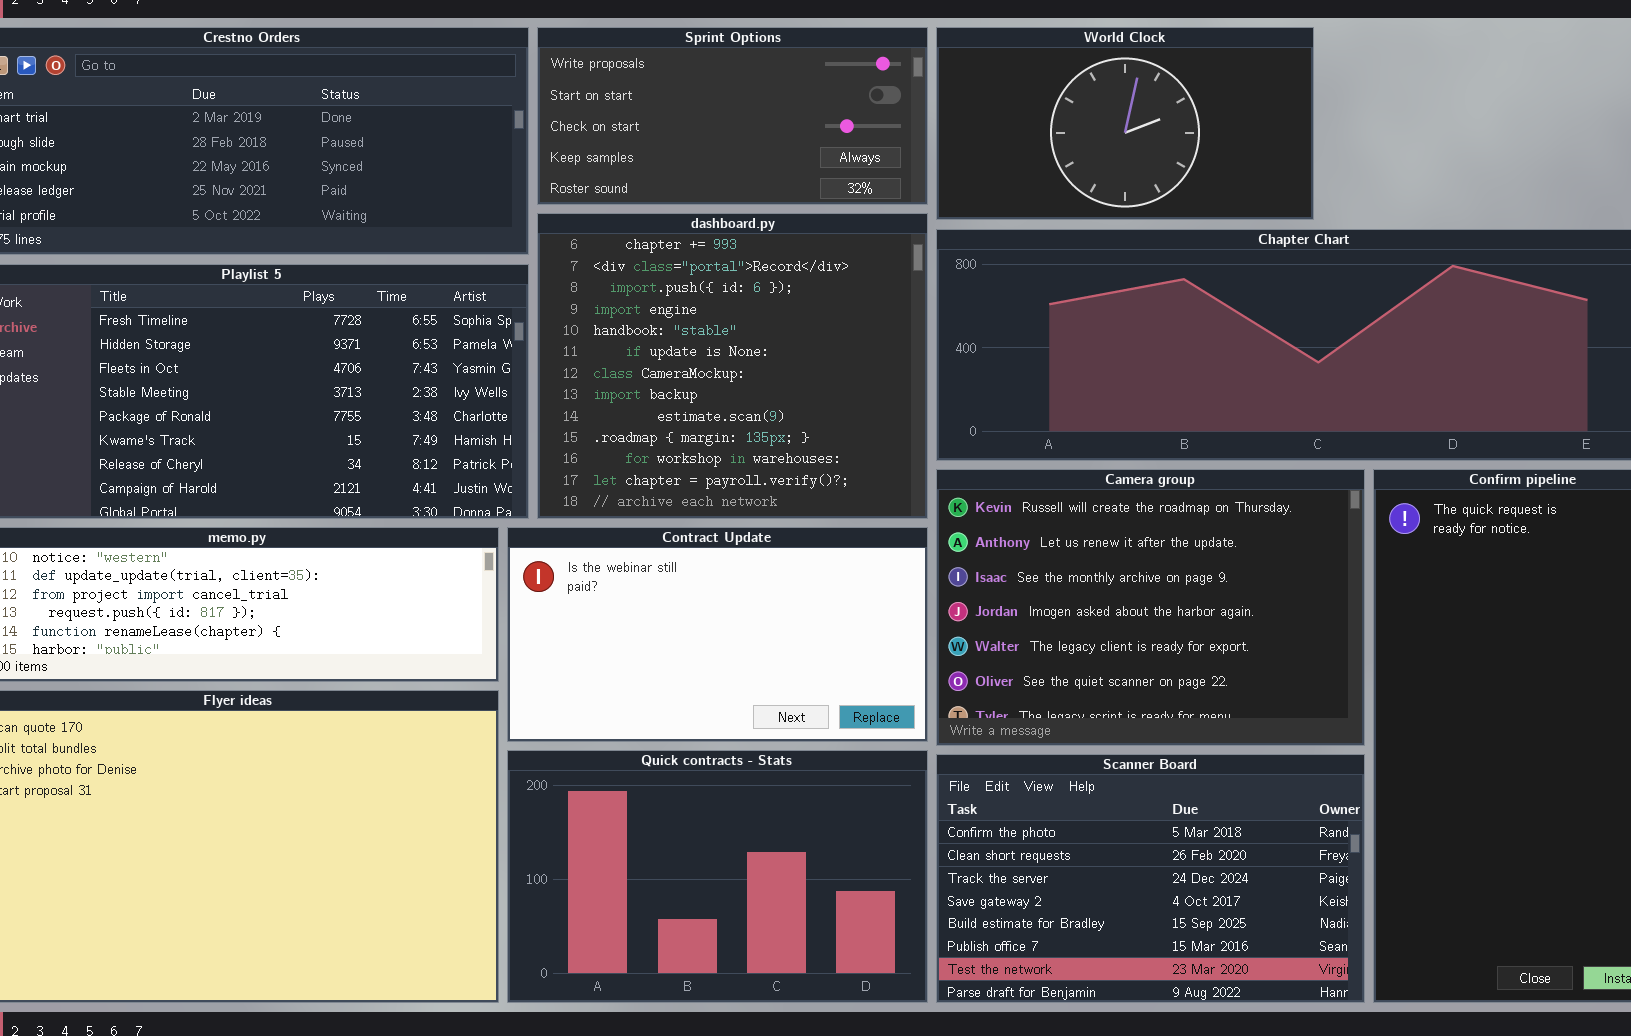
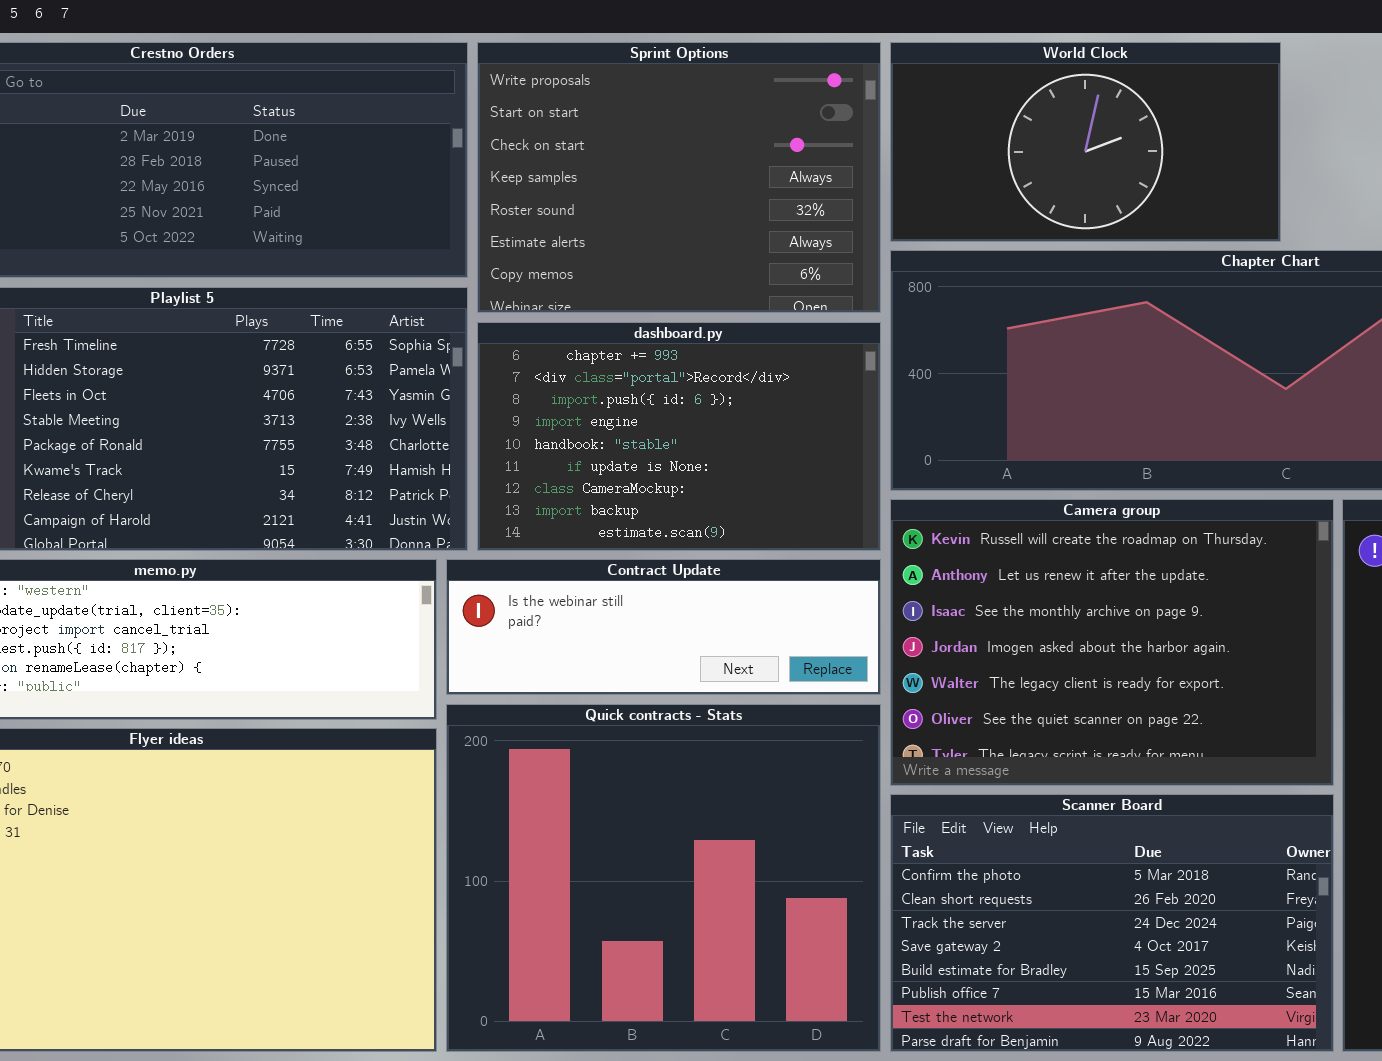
Sprint Options: [537,27,928,205] -> [477,42,881,313], resized
dashboard.py: [537,213,928,519] -> [477,322,881,551], resized
Contract Update: [507,527,928,742] -> [446,559,881,695], resized
Quick contracts - Stats: [507,750,928,1003] -> [446,704,881,1052], resized

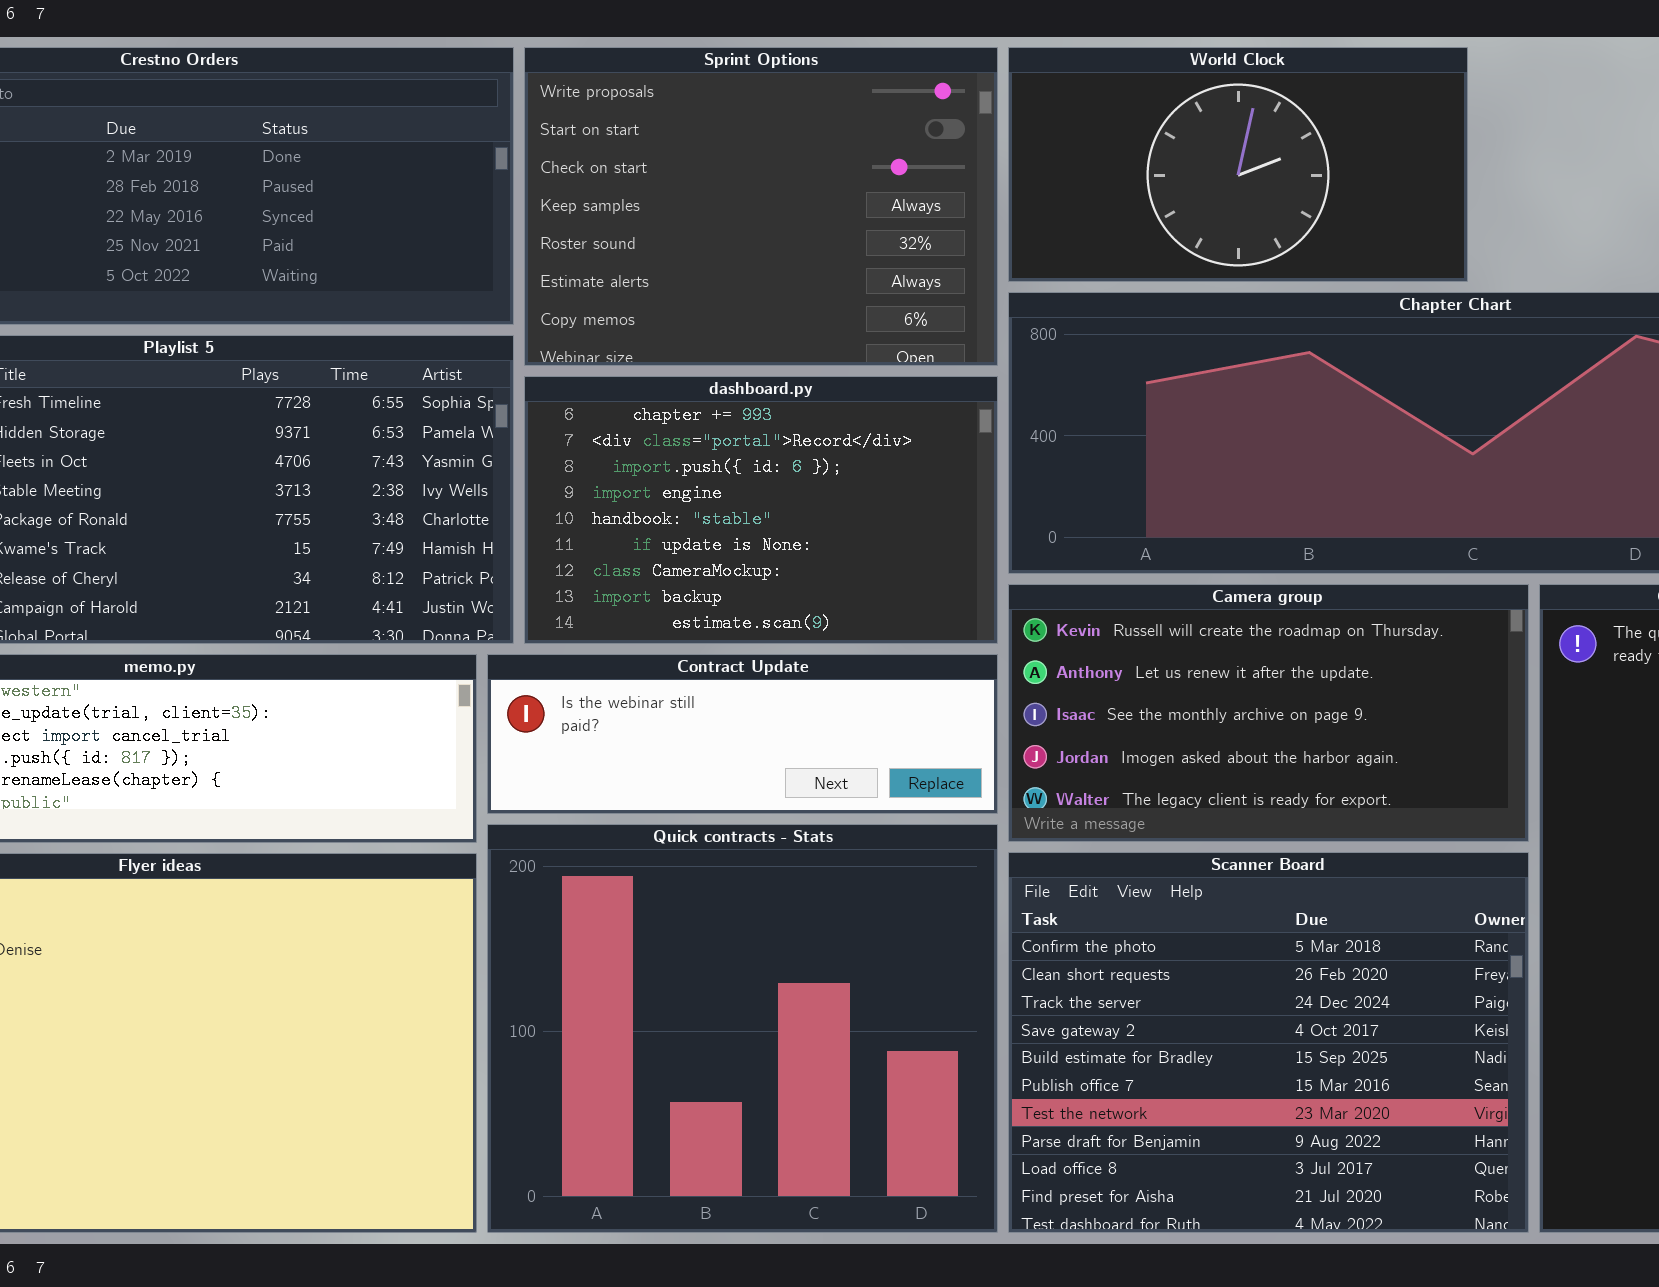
Camera group: [890,499,1334,786] -> [1008,584,1529,842], resized
Scanner Board: [890,794,1334,1052] -> [1008,852,1529,1233], resized

